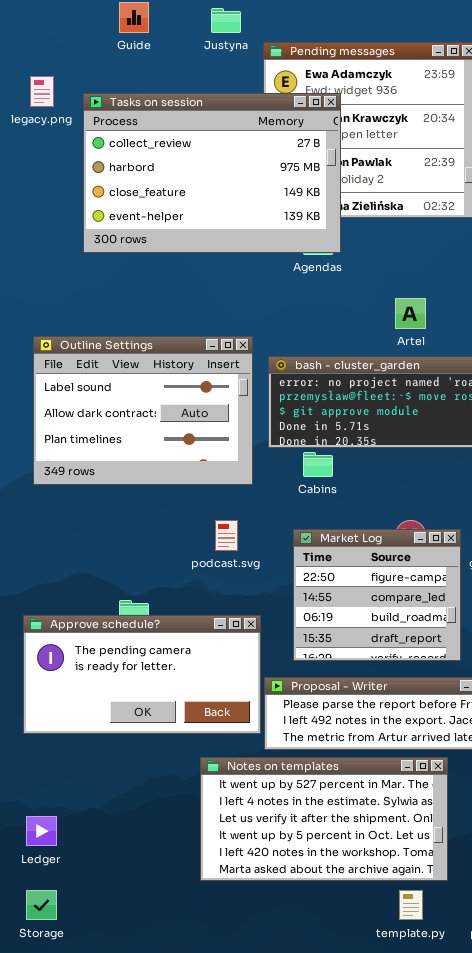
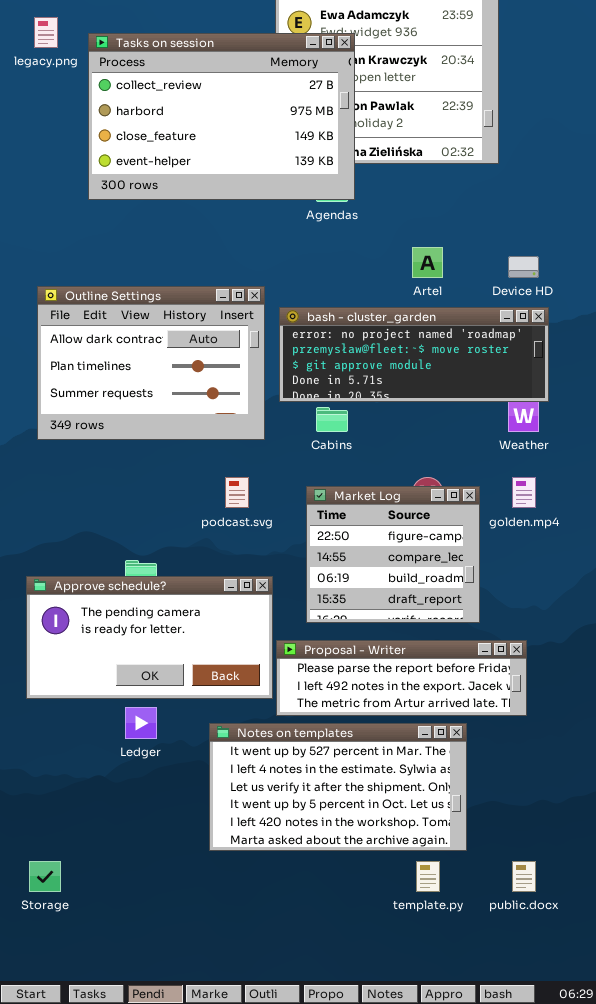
Outline Settings: [33,336,253,485] -> [37,286,265,440], scrolled down 1 row
Ledger: [26,816,57,846] -> [125,707,157,739], moved

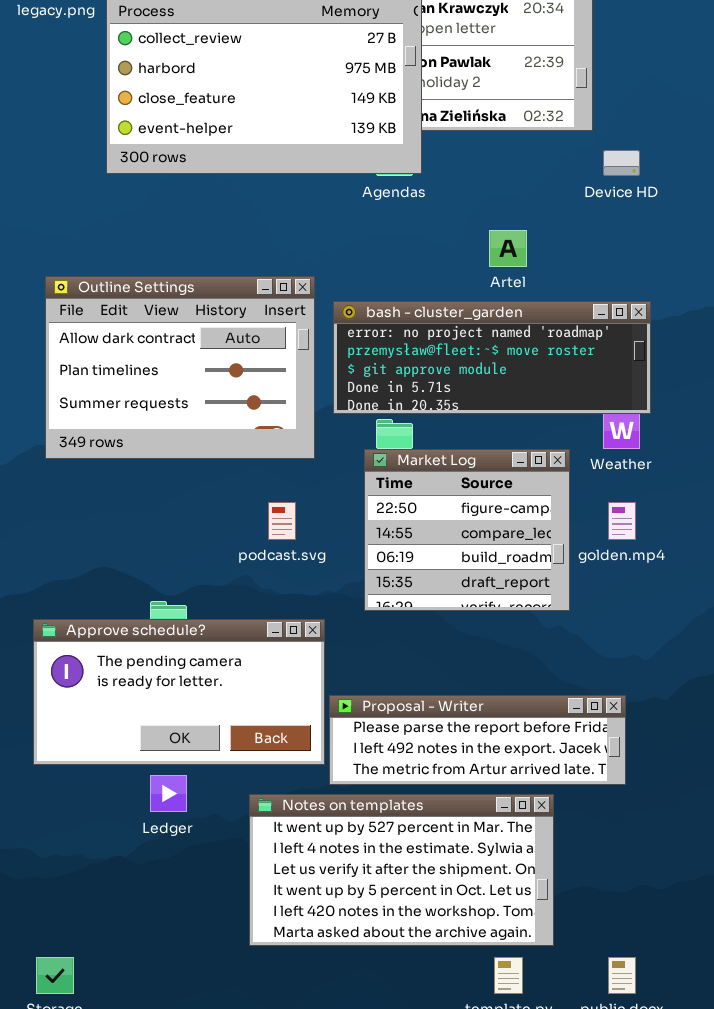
Device HD: [508,256,539,278] -> [603,150,640,176], moved
Market Log: [306,486,480,623] -> [364,449,570,611], moved

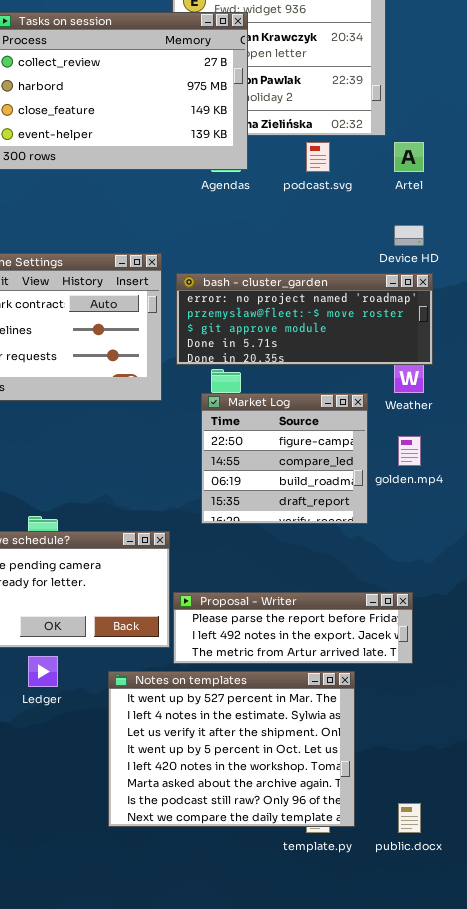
Device HD: [603,150,640,176] -> [394,225,424,246], moved
Artel: [489,230,527,267] -> [394,142,424,172], moved
podcast.svg: [268,502,296,540] -> [306,142,330,172], moved
Notes on templates: [249,794,554,946] -> [108,671,355,827], resized

